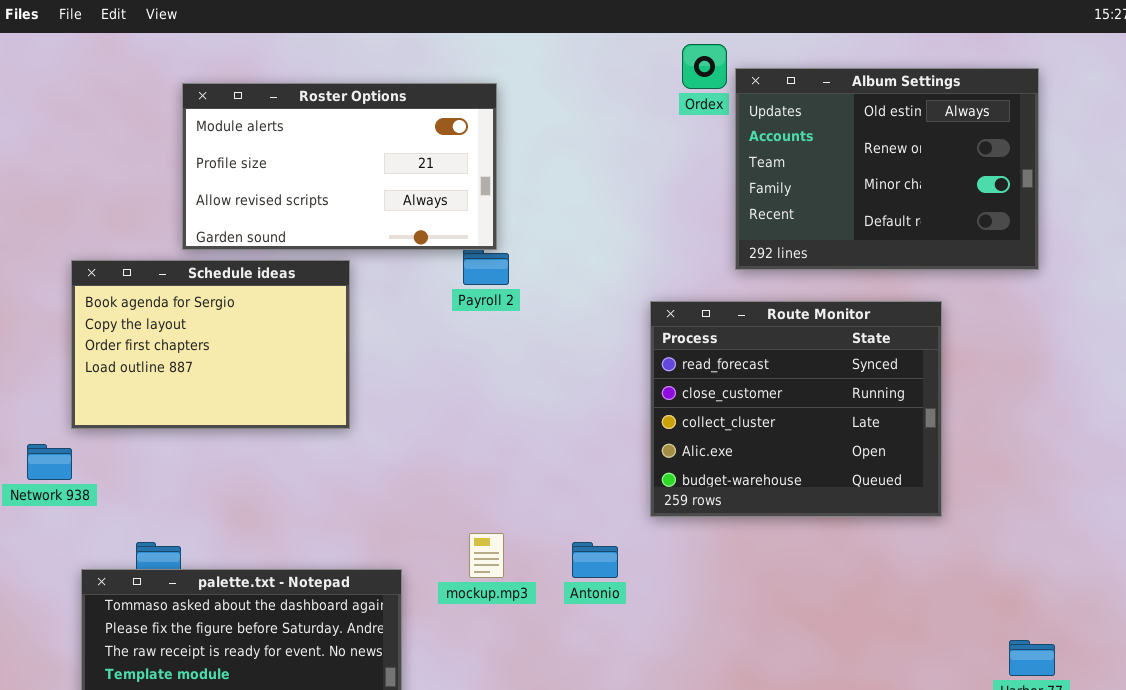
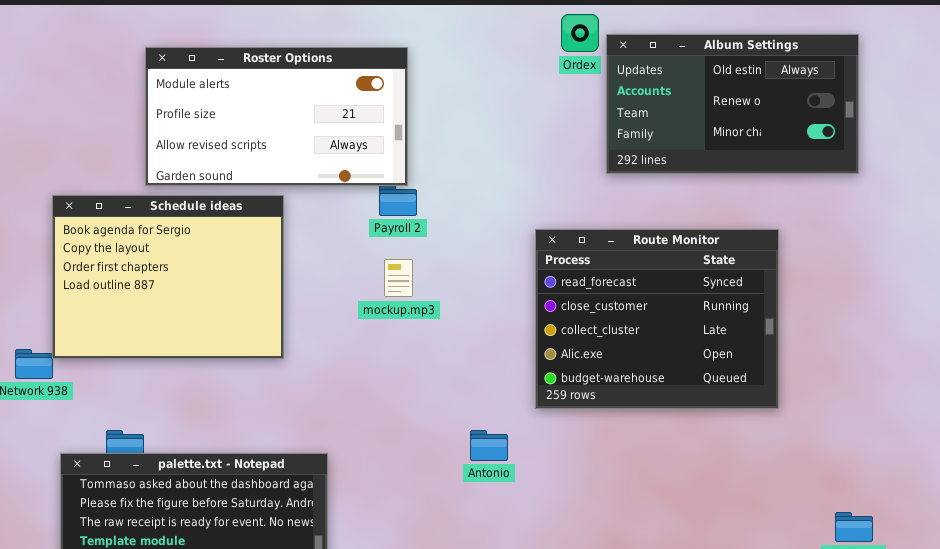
Album Settings: [735,68,1039,270] -> [606,34,859,174], resized
Schedule ideas: [71,260,350,429] -> [52,195,284,359], resized
mockup.mp3: [469,533,504,578] -> [384,259,413,297], moved

